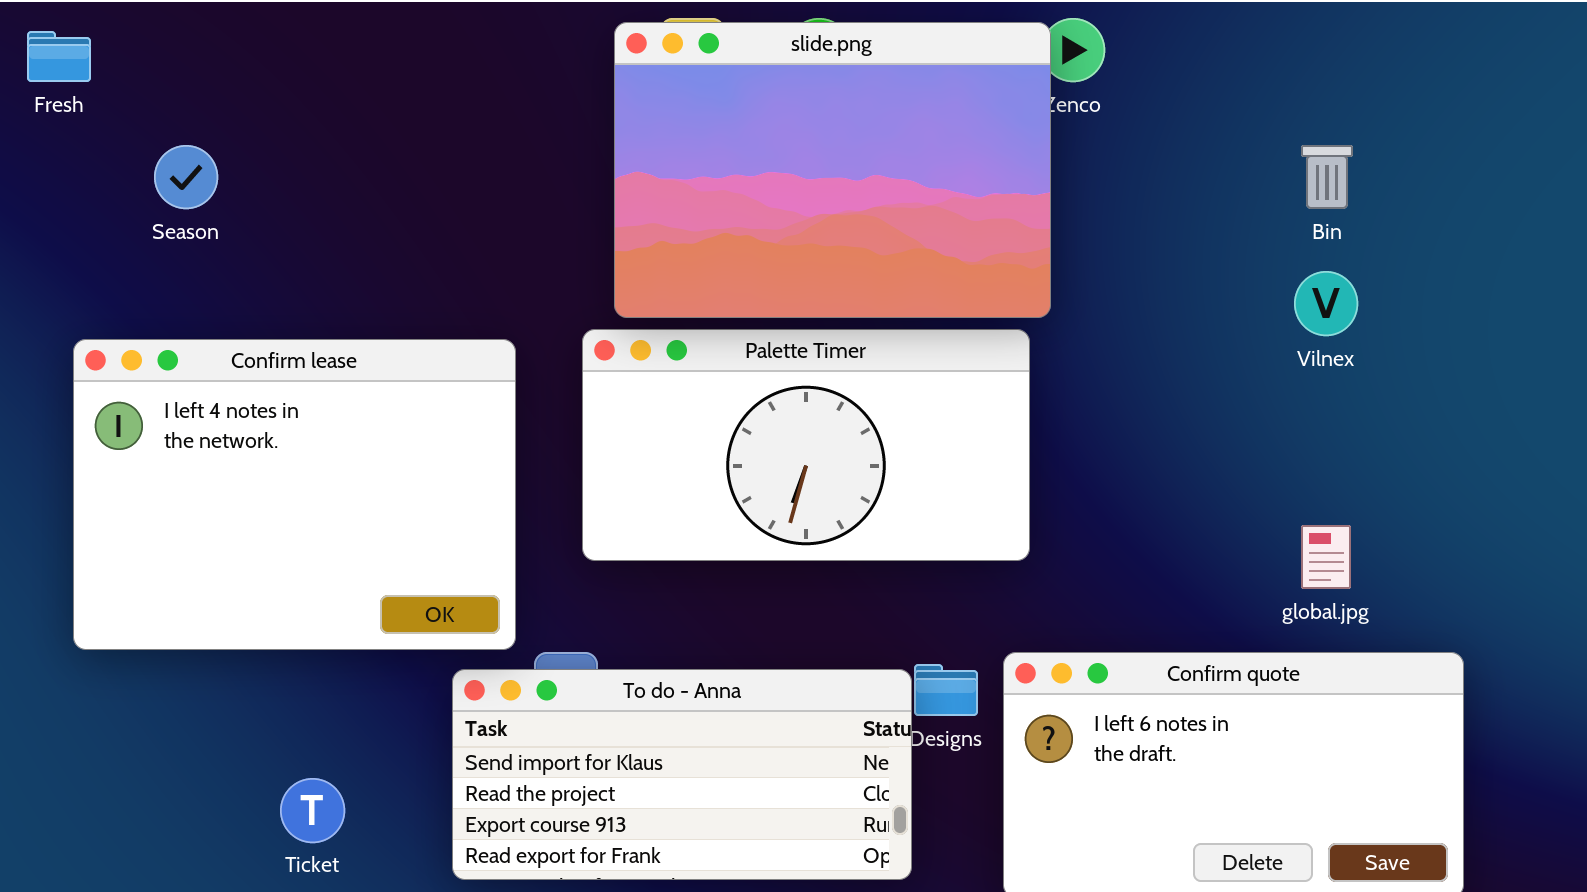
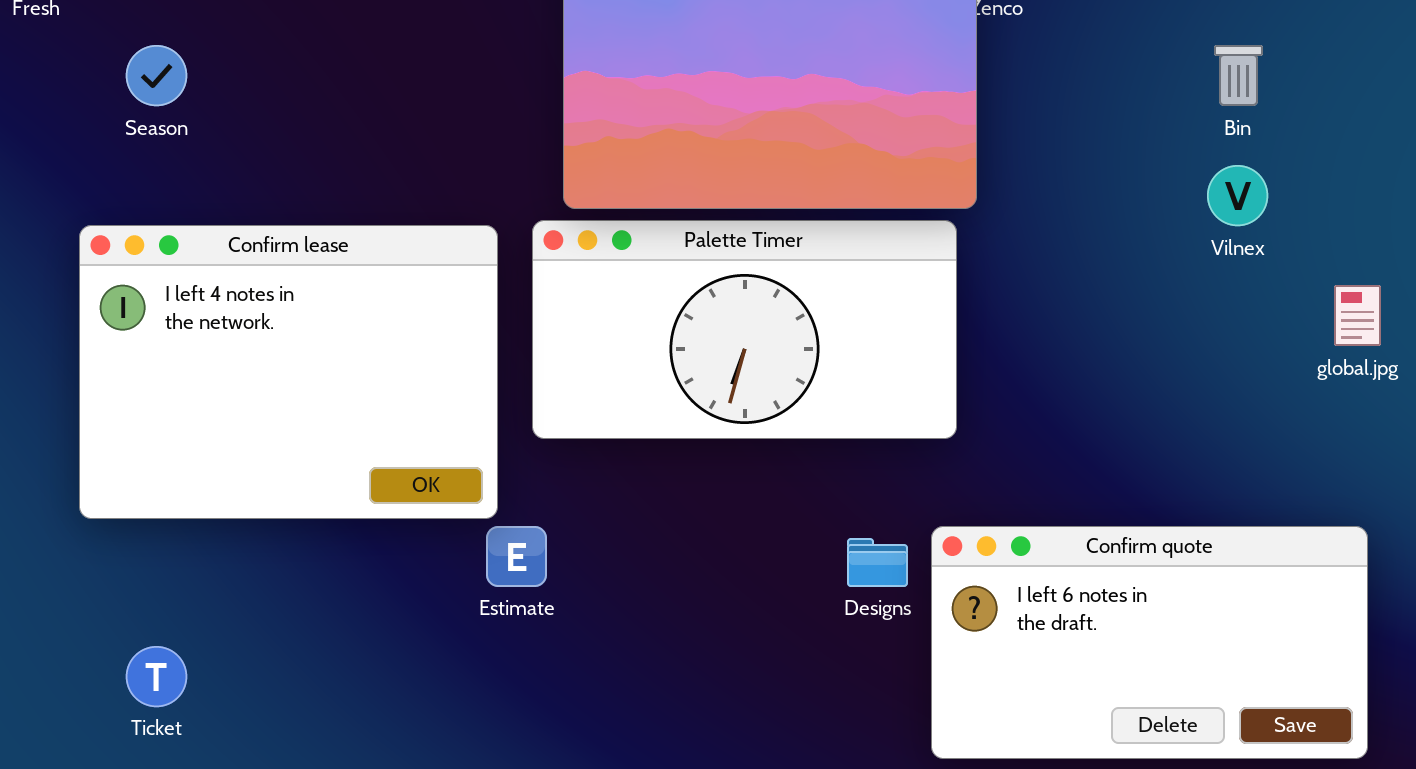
Confirm lease: [73,339,516,650] -> [79,225,498,519], moved
global.jpg: [1301,525,1351,589] -> [1334,285,1381,346], moved
To do - Anna: [452,669,912,880] -> none, closed
Ticket: [280,778,345,843] -> [126,646,187,707], moved

